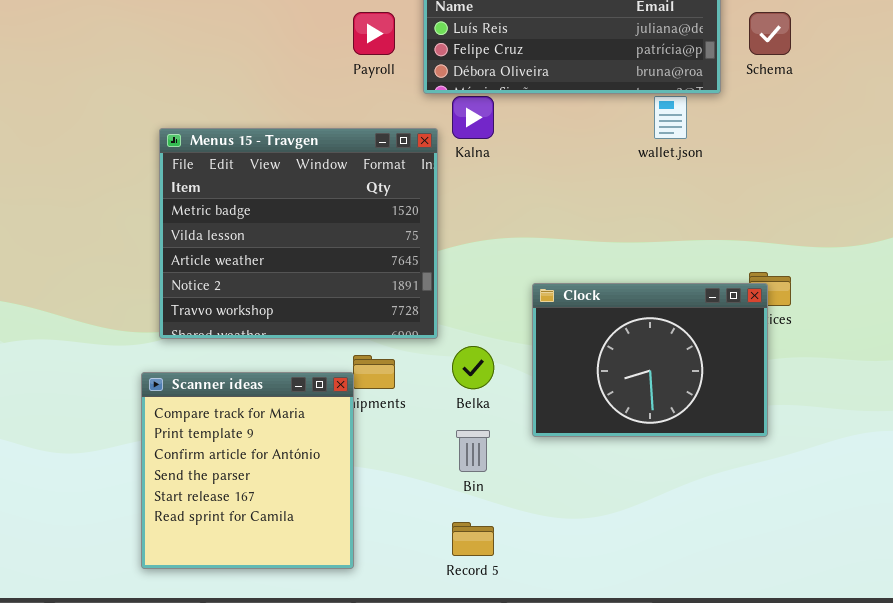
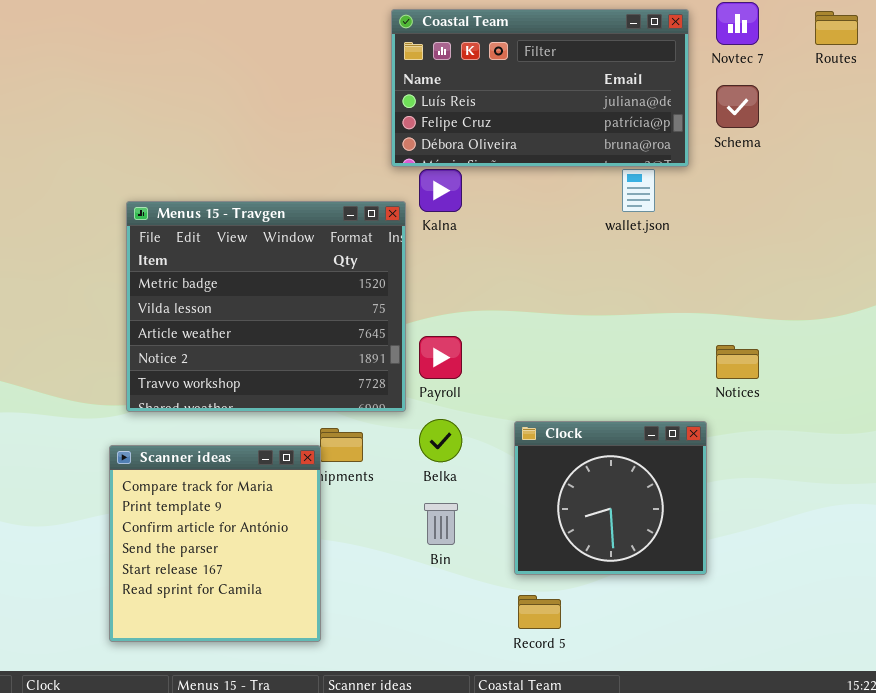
Payroll: [353,12,395,55] -> [419,336,462,379], moved
Clock: [532,283,768,437] -> [514,421,707,575], moved, resized
Record 5: [452,522,494,556] -> [518,595,561,629], moved

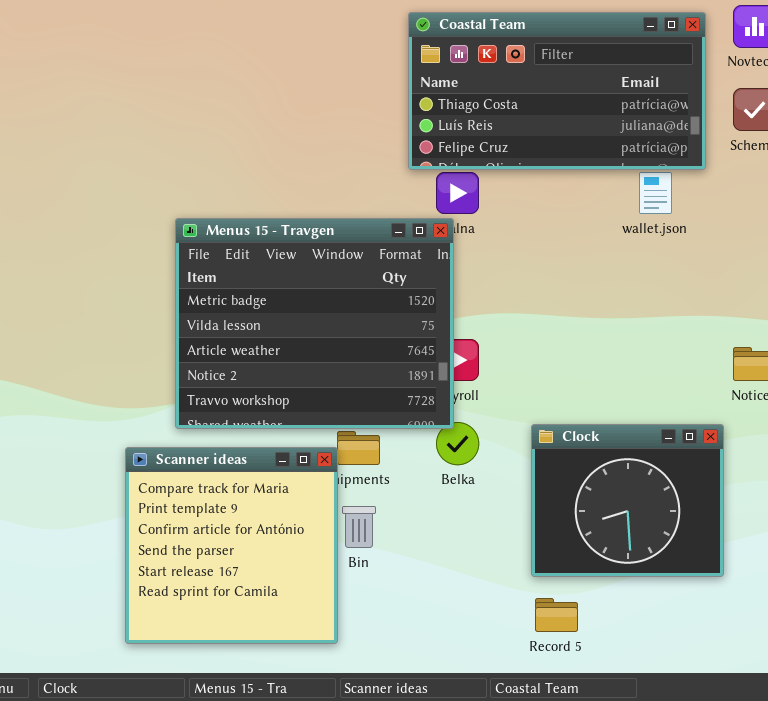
Coastal Team: [391,9,689,167] -> [408,12,706,170], scrolled up 1 row
Menus 15 - Travgen: [126,201,406,412] -> [175,218,454,429], moved
Bin: [424,503,458,545] -> [342,506,376,548], moved

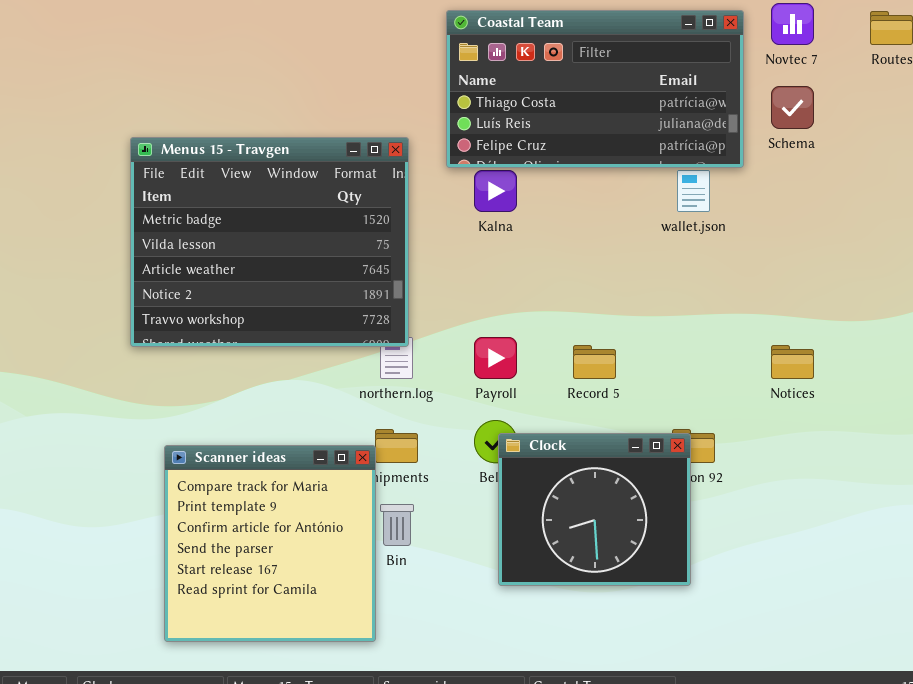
Menus 15 - Travgen: [175,218,454,429] -> [130,137,409,347], moved
Clock: [531,424,724,577] -> [498,433,691,586], moved
Record 5: [535,598,578,632] -> [573,345,616,379], moved

